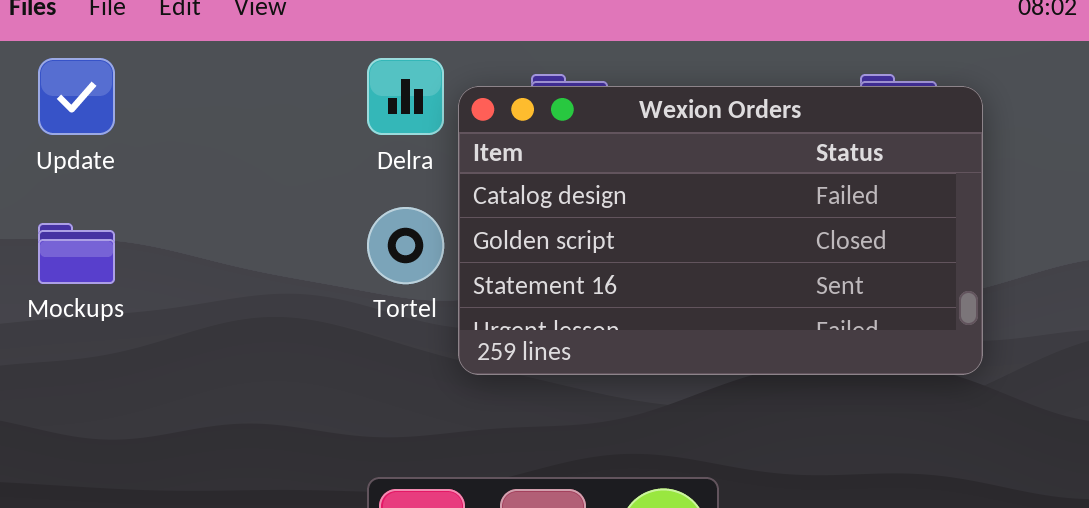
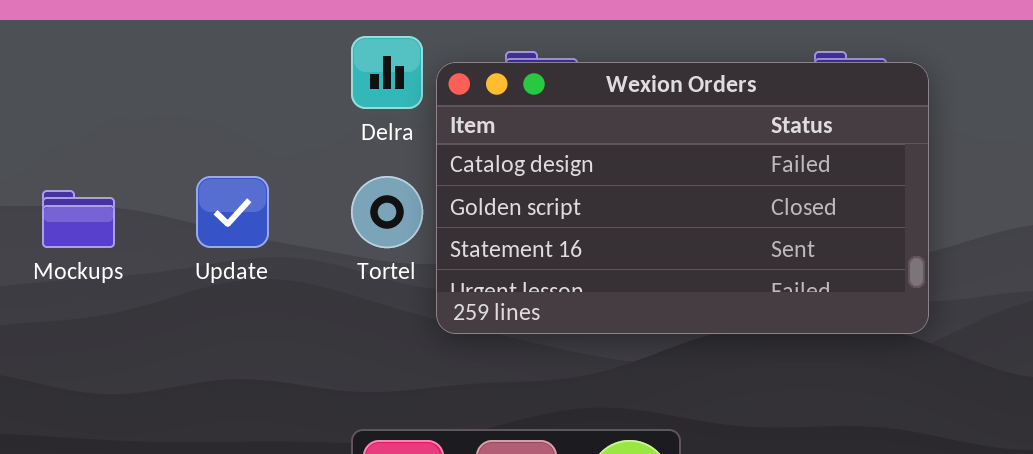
Update: [38,58,115,135] -> [196,176,269,248], moved

